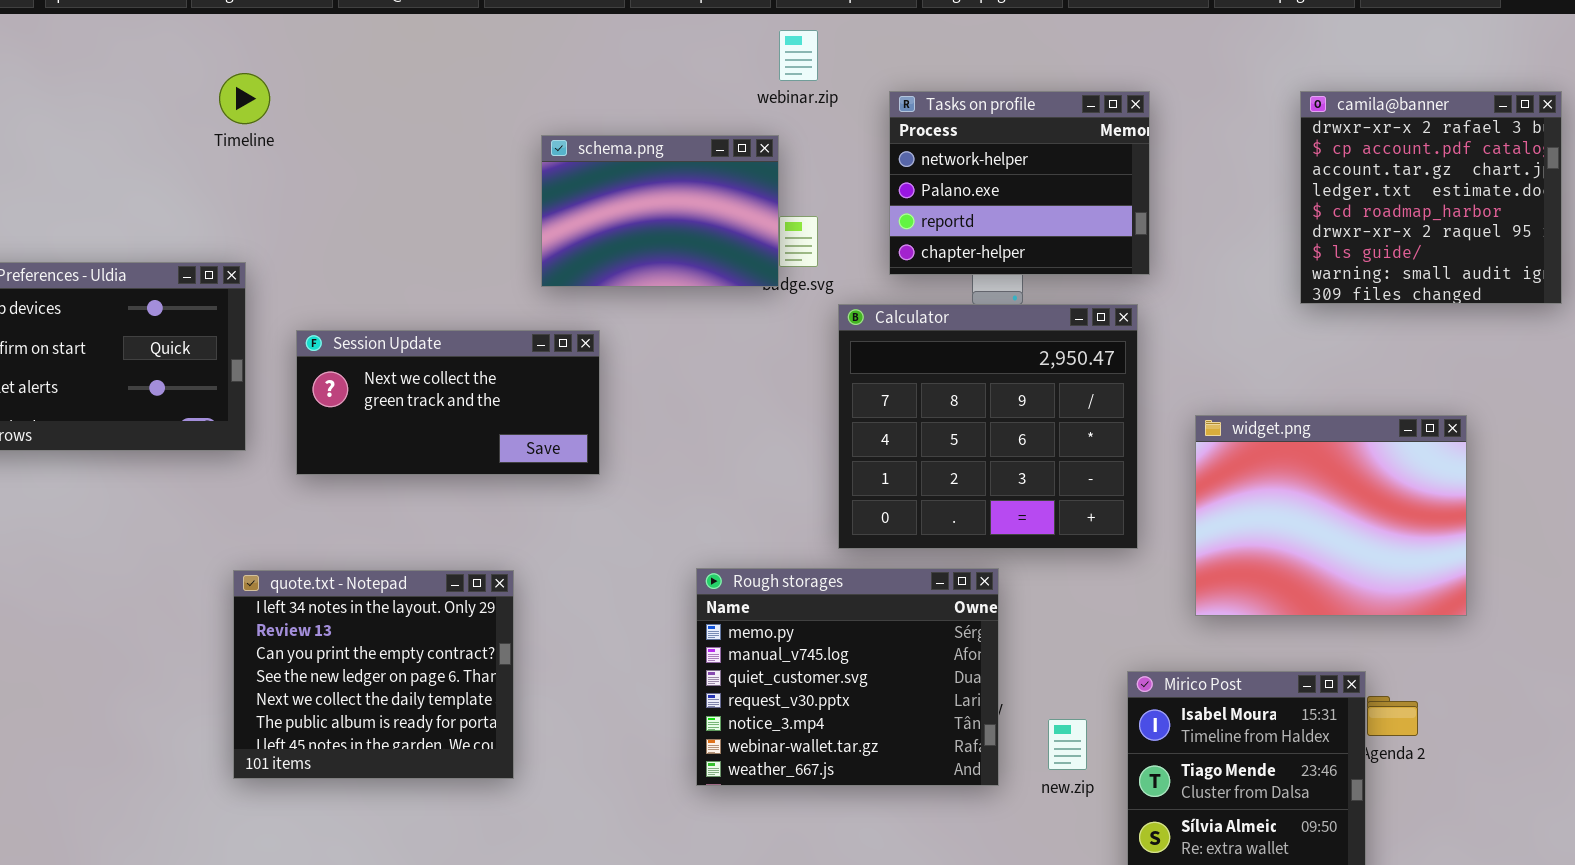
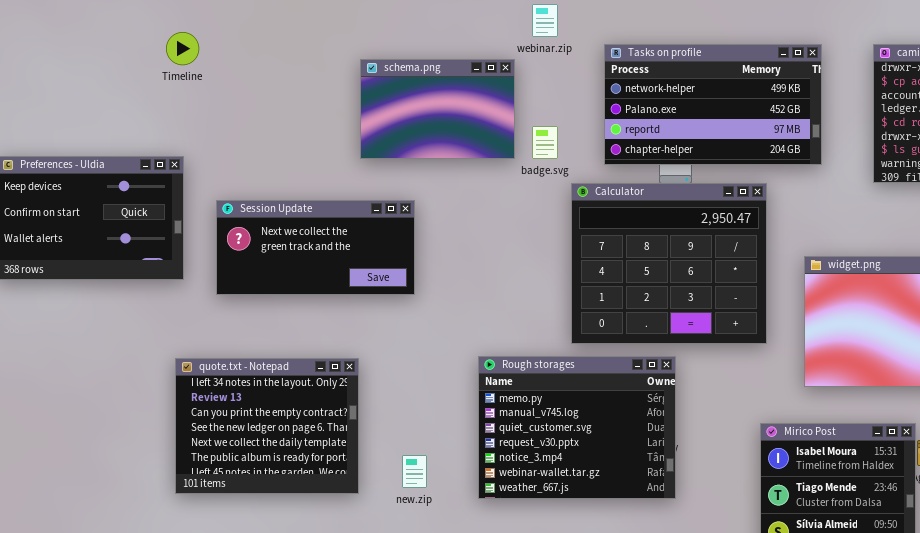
Tasks on profile: [889,91,1150,275] -> [604,44,822,165], resized
schema.png: [541,135,779,287] -> [360,59,515,159], moved
new.zip: [1048,719,1087,770] -> [402,455,427,488], moved

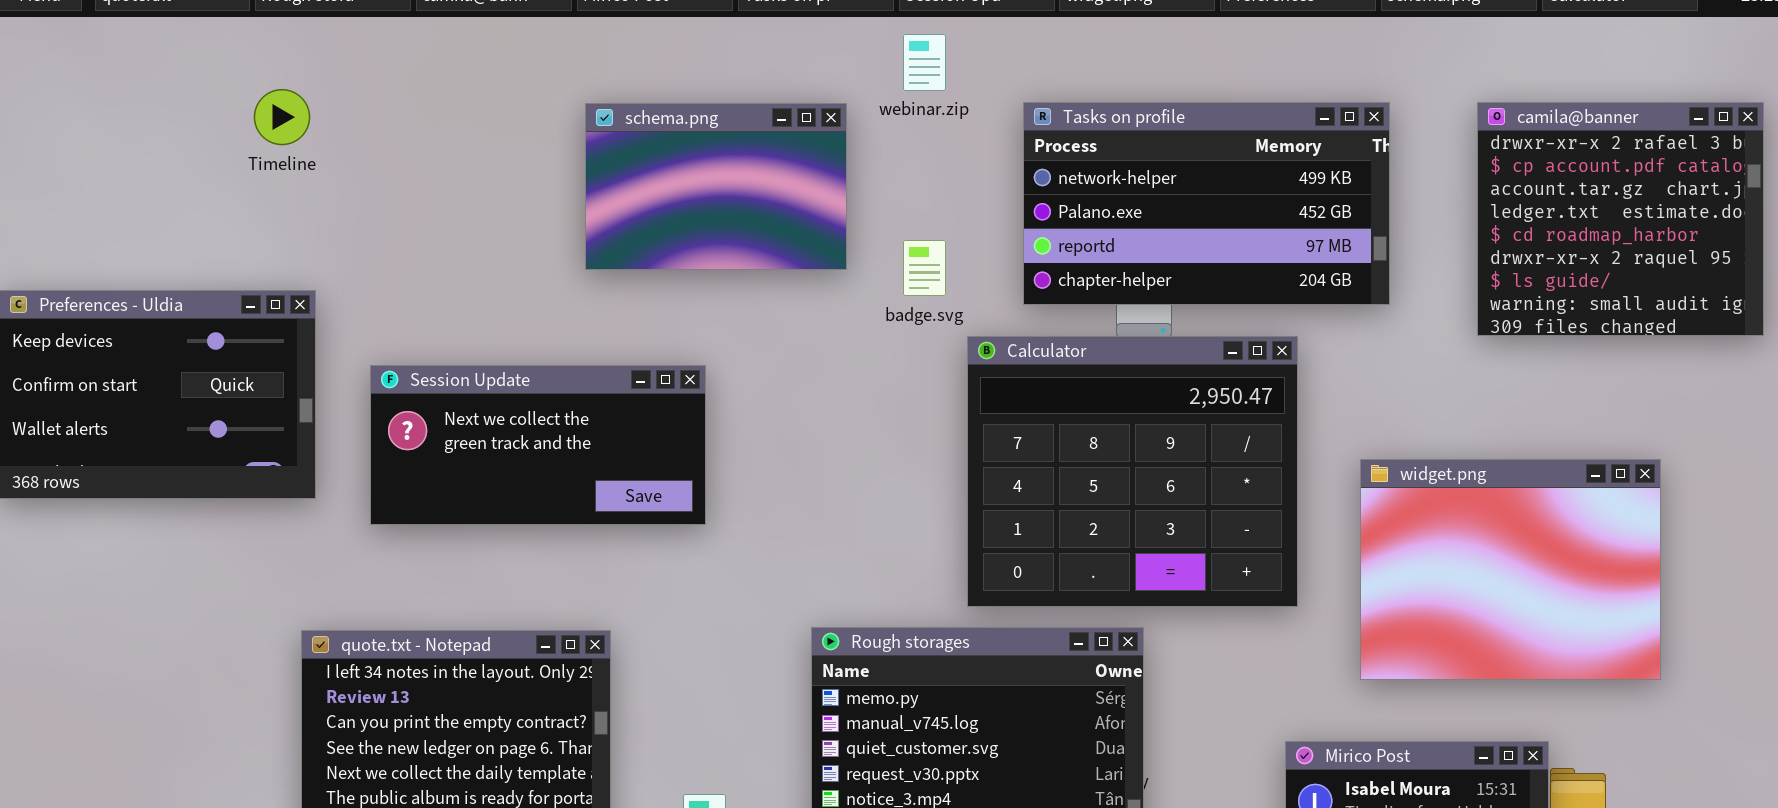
Timeline: [166,32,199,65] -> [254,89,310,145], moved
schema.png: [360,59,515,159] -> [585,103,847,270], moved

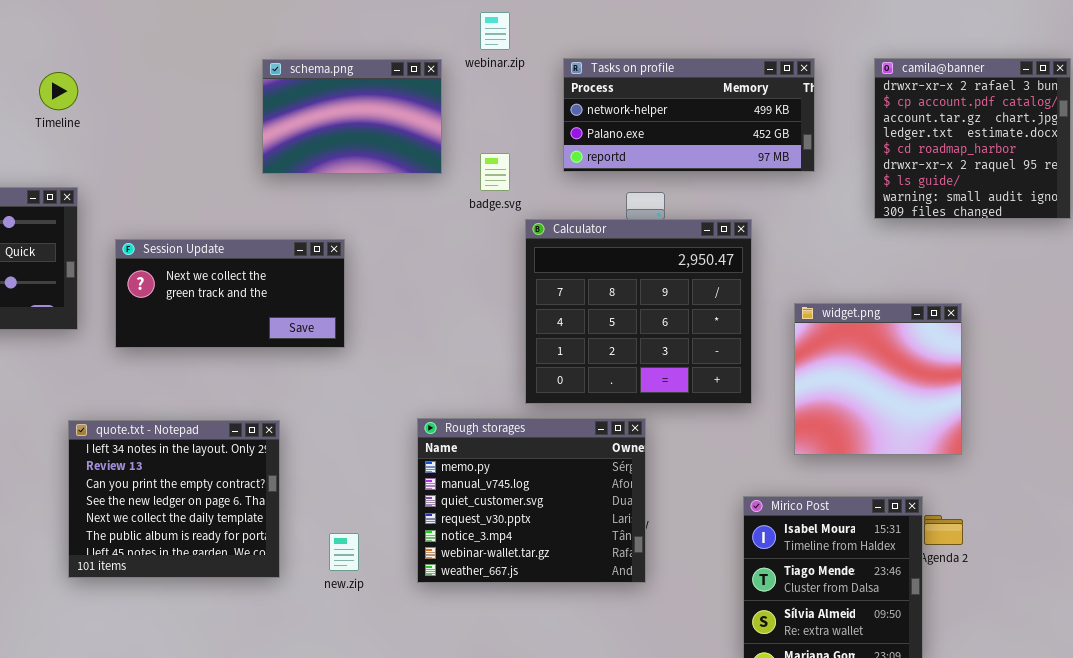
Timeline: [254,89,310,145] -> [39,72,78,110], moved
Tasks on profile: [1023,102,1390,305] -> [563,58,815,172], resized
widget.png: [1360,459,1661,680] -> [794,303,962,455], resized

